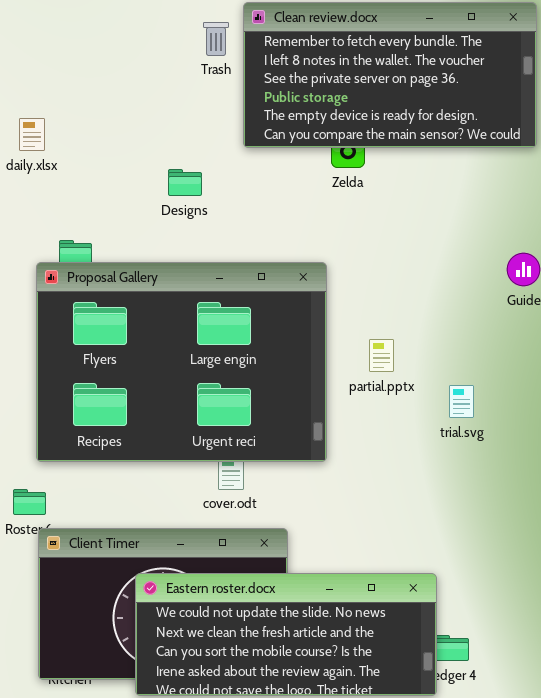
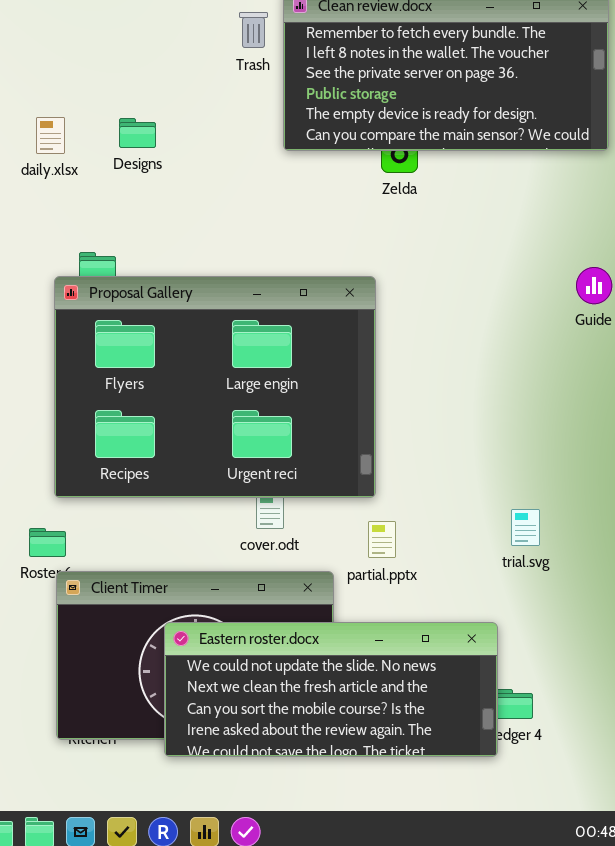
Designs: [168,169,202,196] -> [119,118,156,148], moved
partial.pptx: [369,339,394,372] -> [368,521,396,558], moved
trial.svg: [449,385,474,418] -> [511,509,540,546], moved

